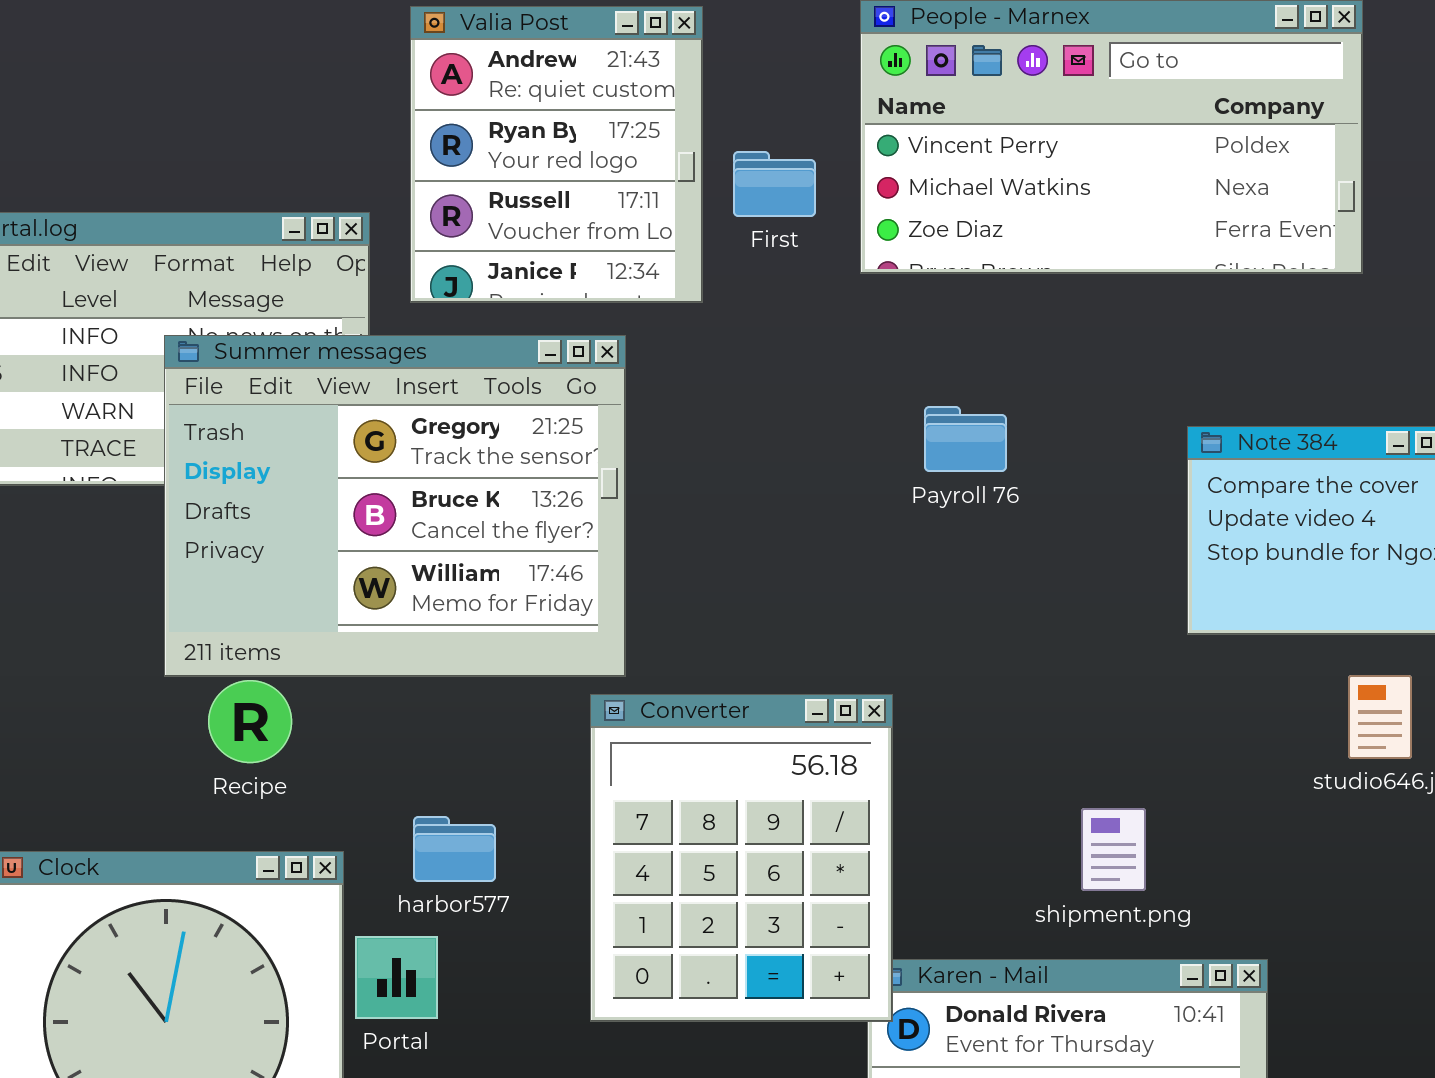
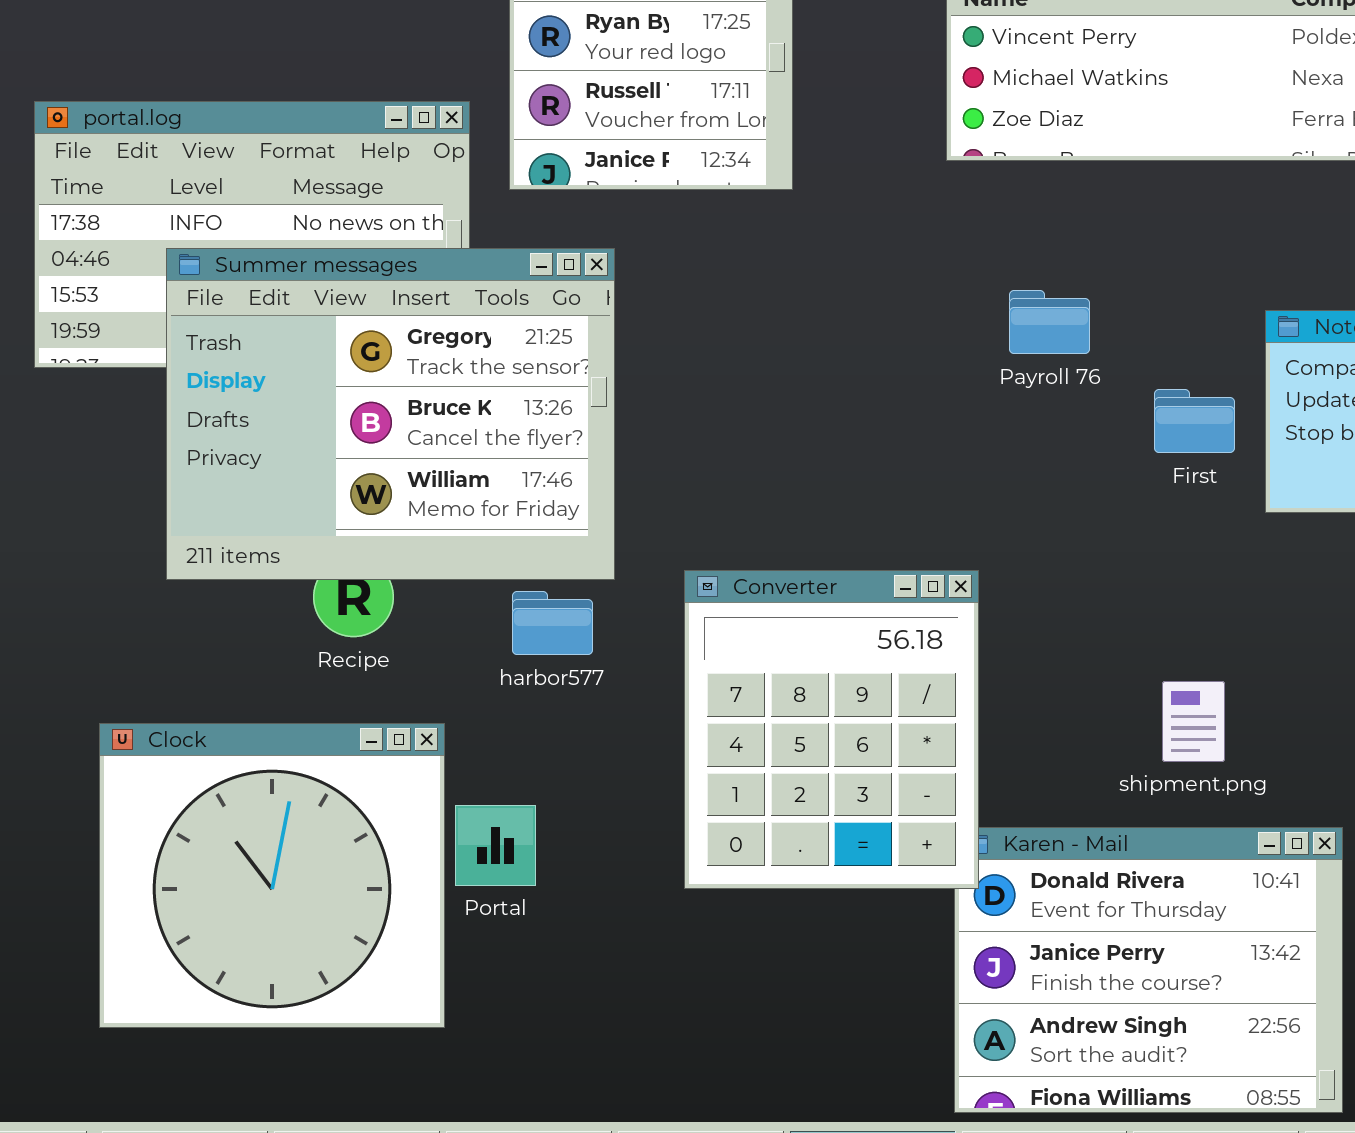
First: [733,151,816,217] -> [1154,389,1235,453], moved
Summer messages: [164,335,626,677] -> [166,248,615,580], moved
harbor577: [413,816,496,882] -> [512,591,593,655], moved

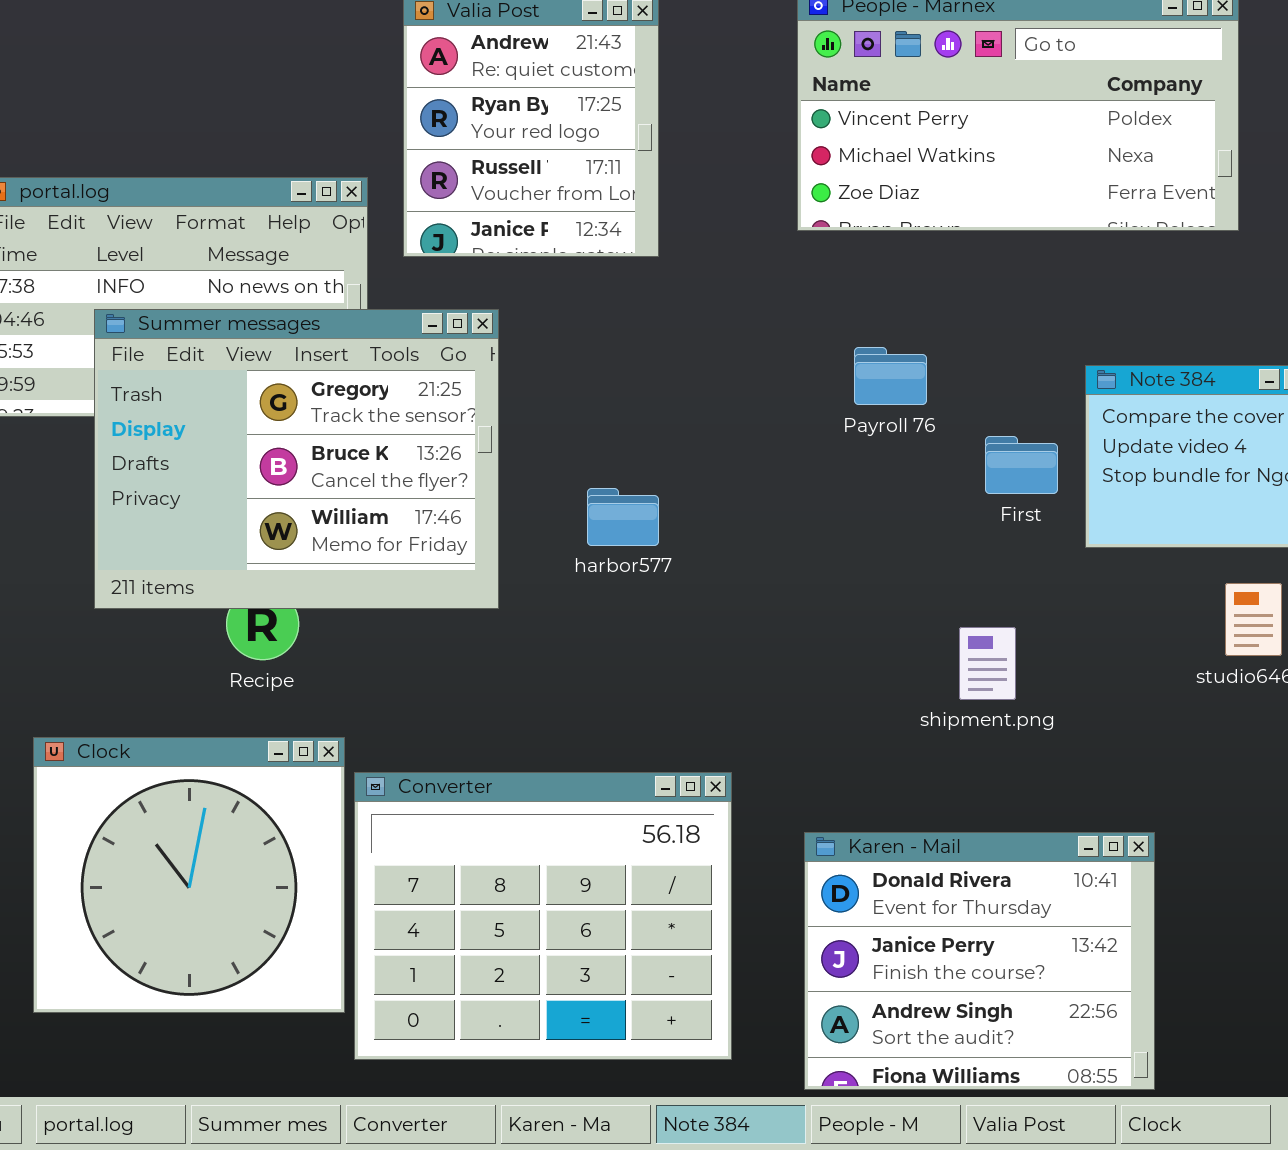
Converter: [684,570,979,889] -> [354,772,732,1060], moved, resized
harbor577: [512,591,593,655] -> [587,488,659,546], moved
shipment.png: [1162,681,1225,762] -> [959,627,1016,700], moved

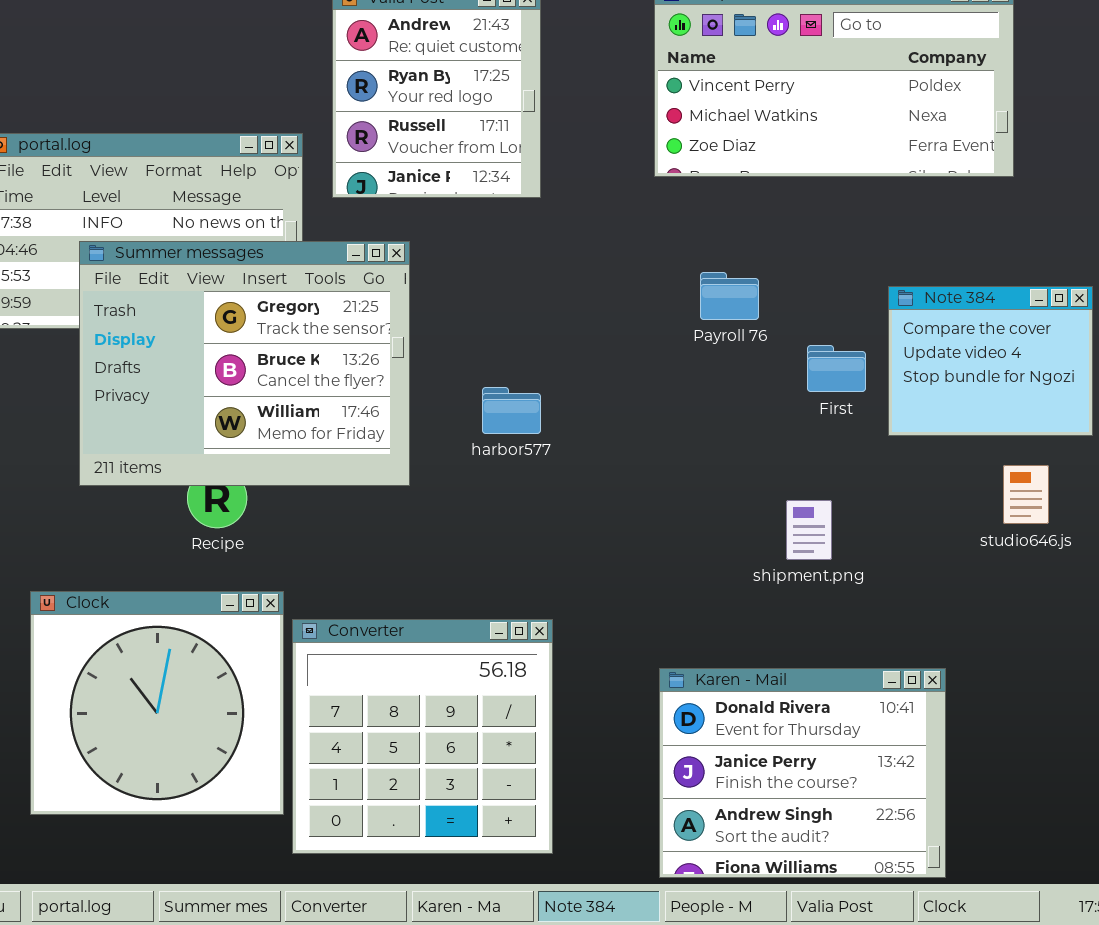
Converter: [354,772,732,1060] -> [292,619,553,854], resized

